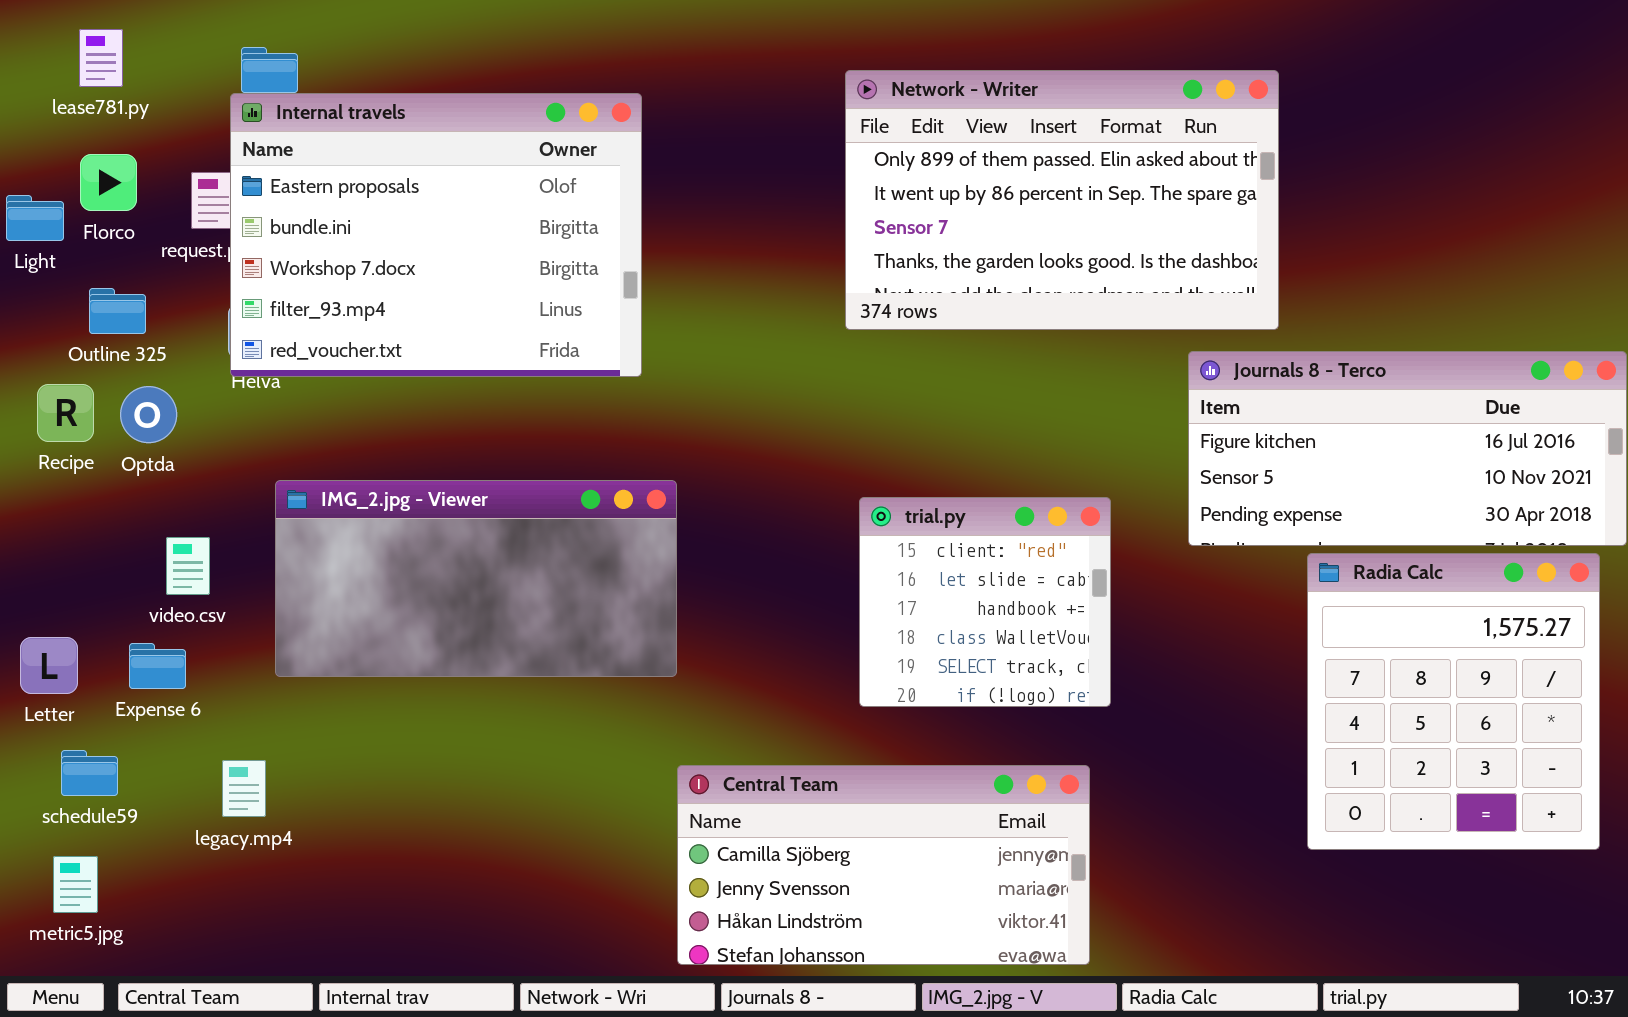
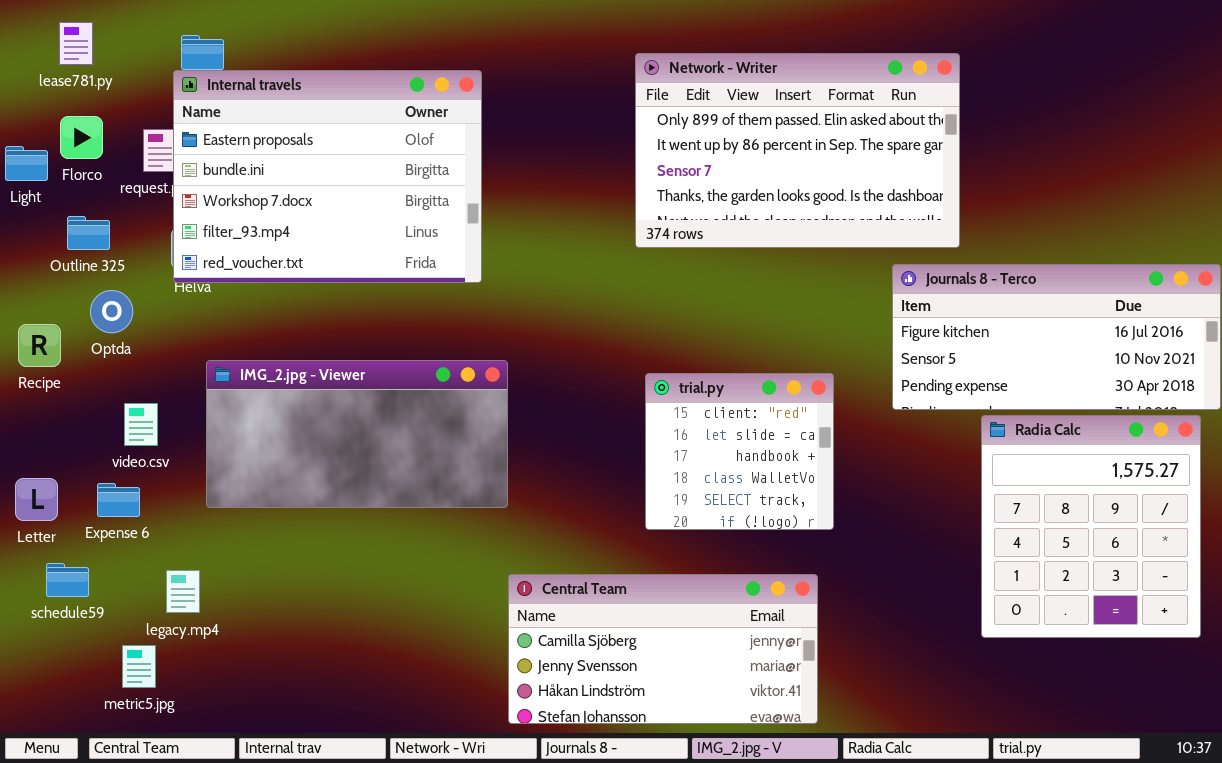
Recipe: [37,384,94,442] -> [18,324,61,367], moved
metric5.jpg: [53,856,98,913] -> [122,645,156,688], moved

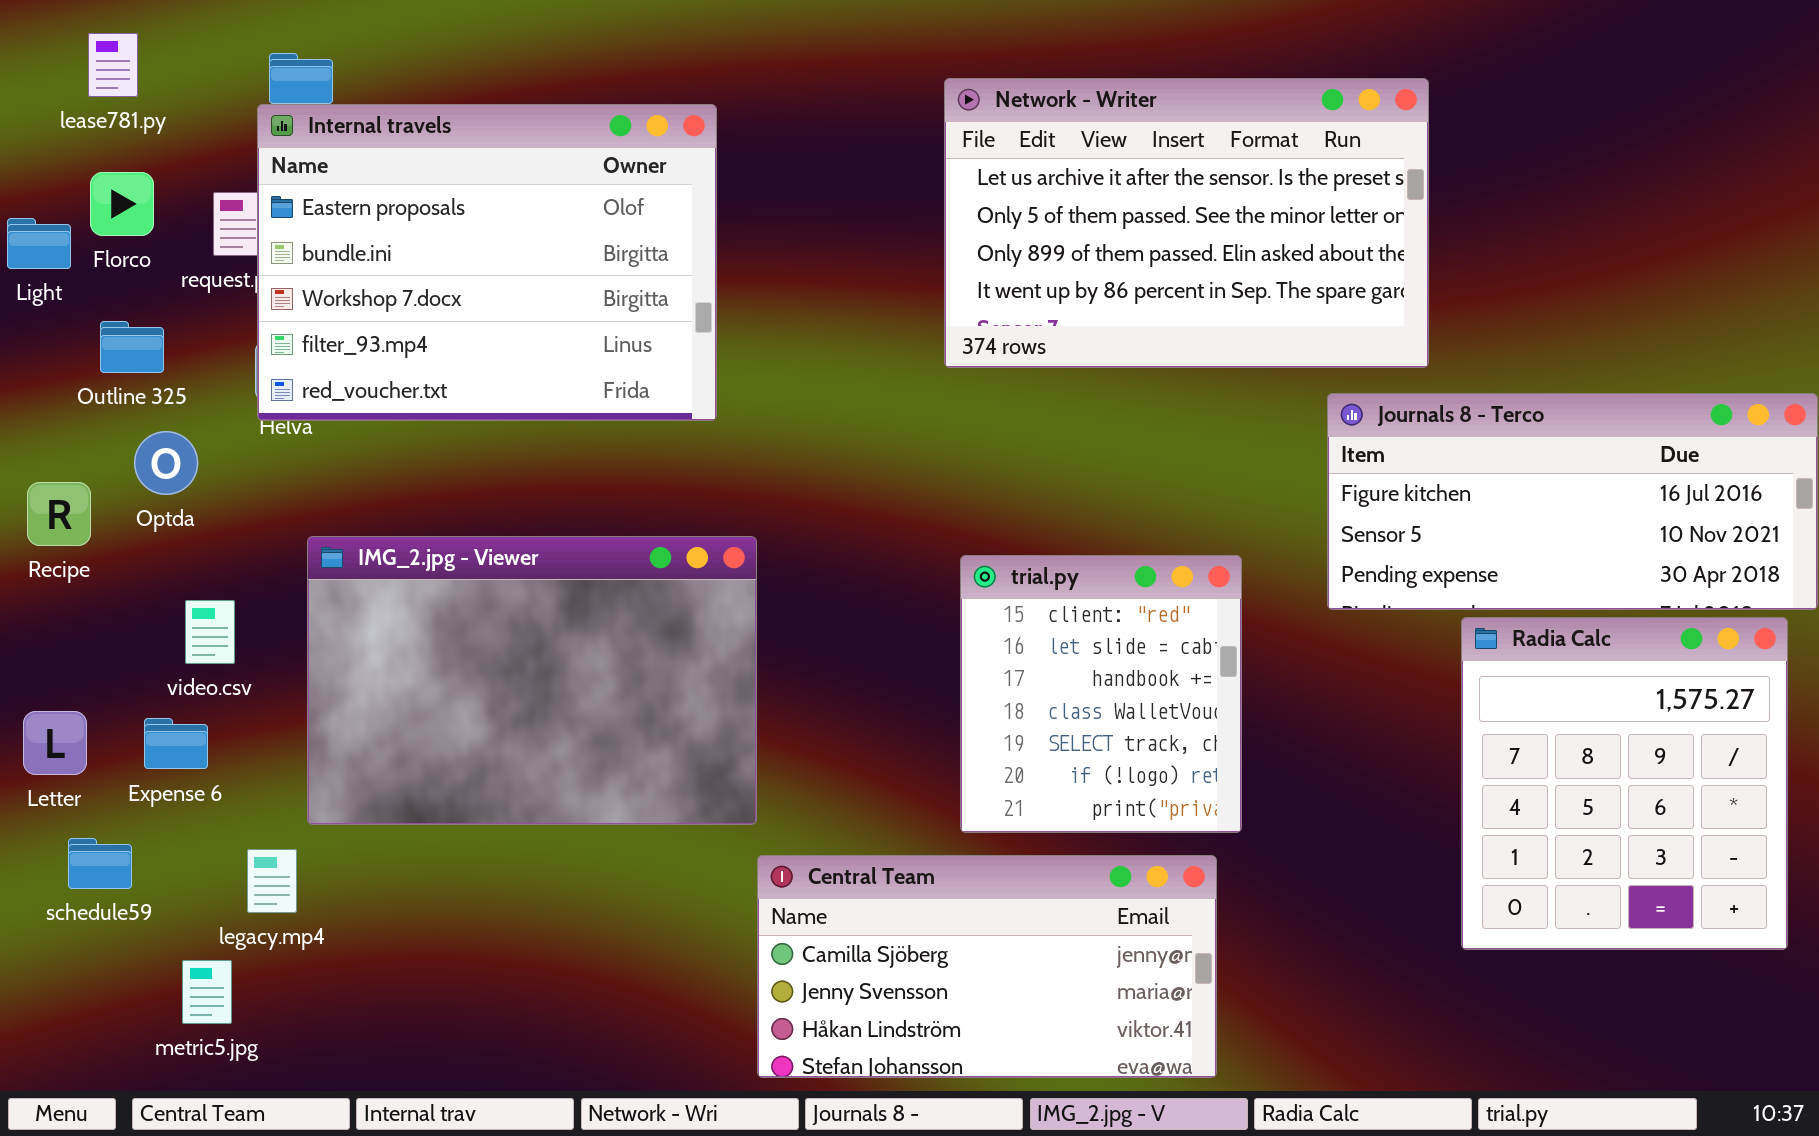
Network - Writer: [635,53,960,248] -> [944,78,1429,368], scrolled up 2 rows
IMG_2.jpg - Viewer: [206,360,508,508] -> [307,536,757,825], resized
trial.py: [645,373,834,530] -> [960,555,1242,833], resized

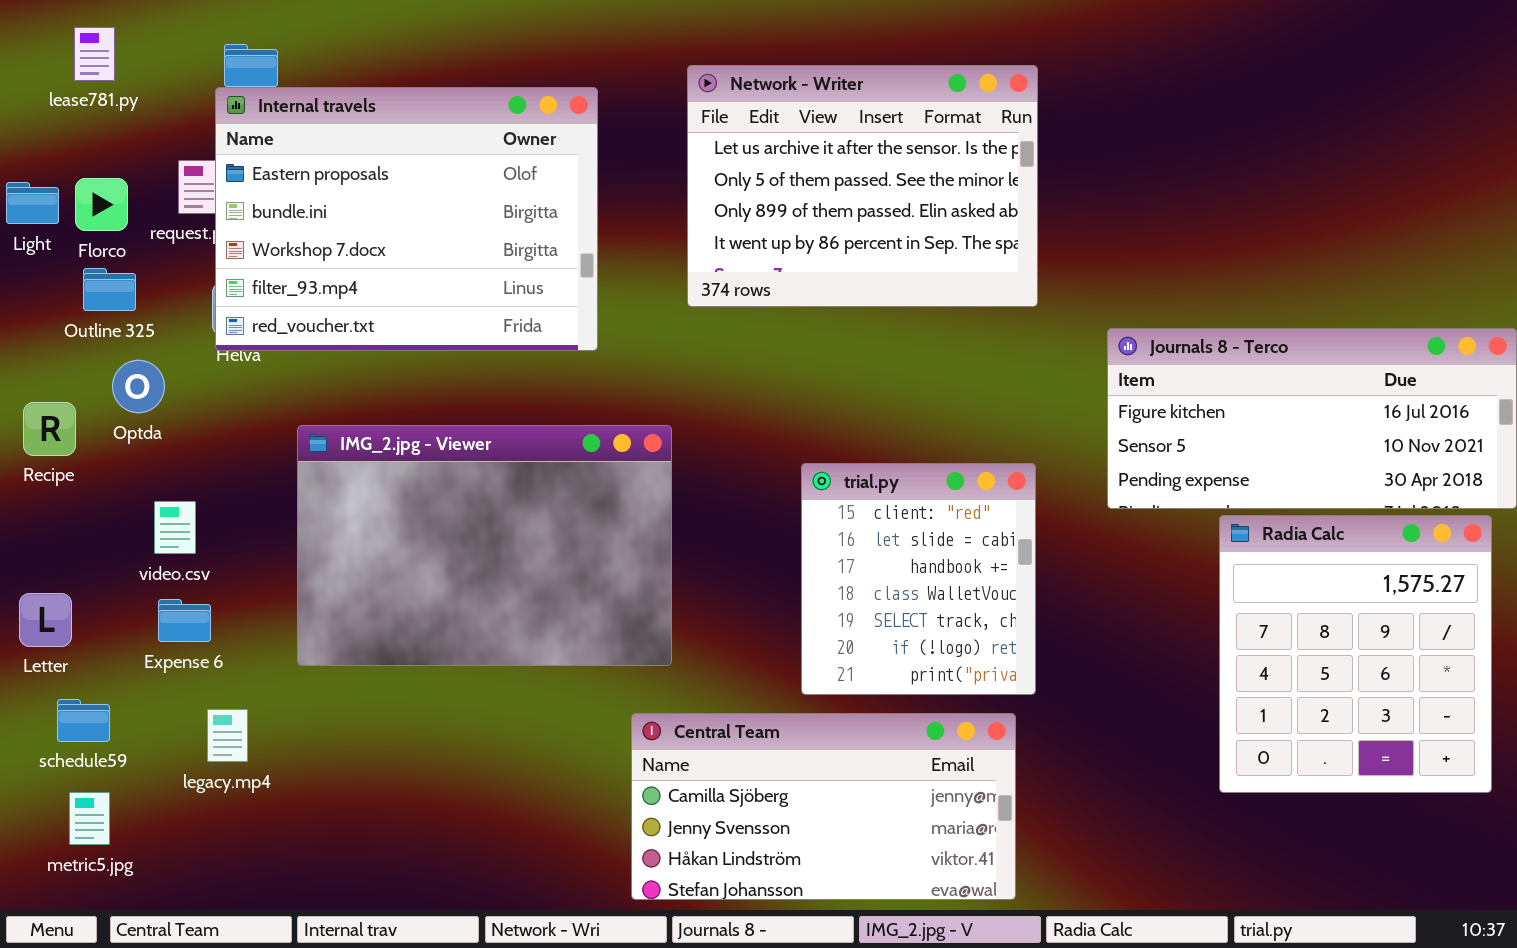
Network - Writer: [944,78,1429,368] -> [687,65,1038,307], moved, resized
Florco: [90,172,154,236] -> [75,178,128,231], moved
IMG_2.jpg - Viewer: [307,536,757,825] -> [297,425,672,666], moved
Expense 6: [144,718,208,769] -> [158,599,211,642], moved
metric5.jpg: [182,960,232,1024] -> [69,792,110,845], moved

